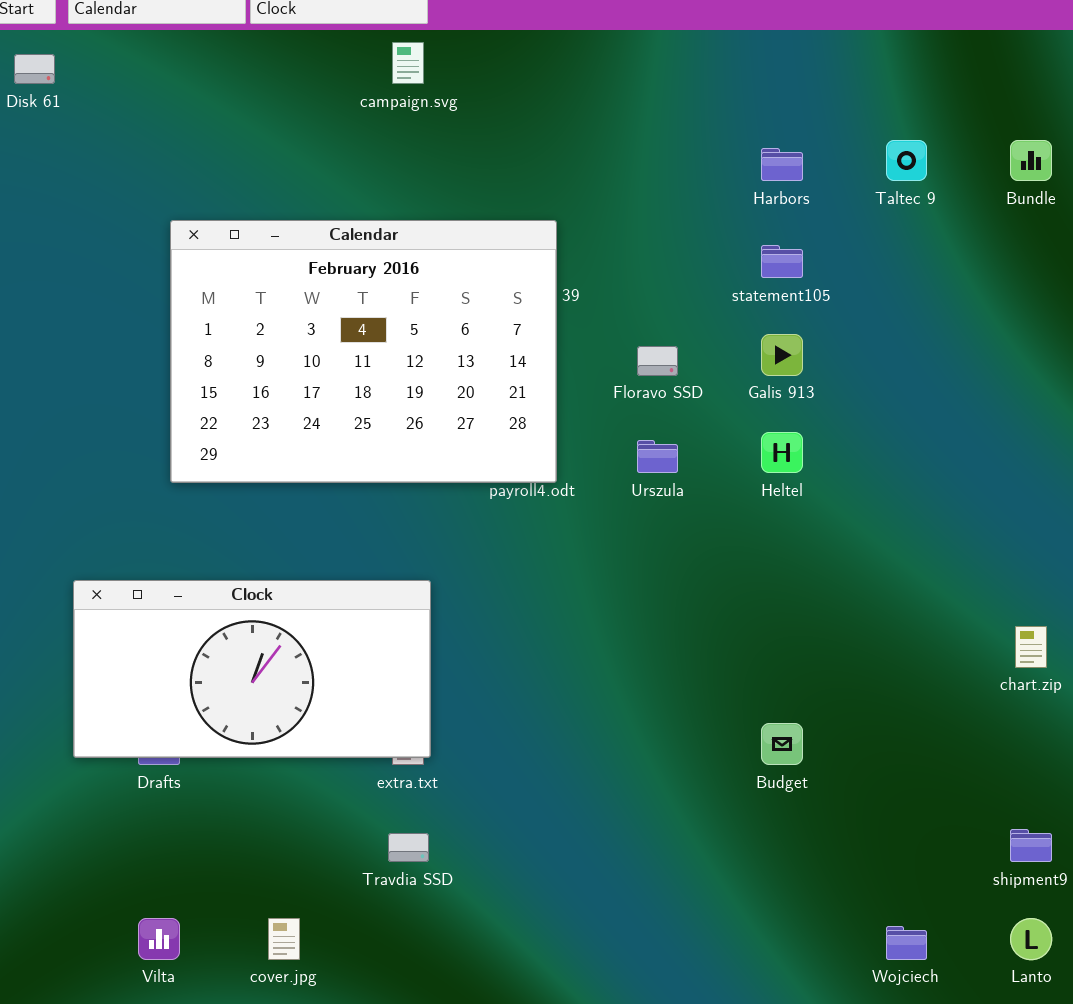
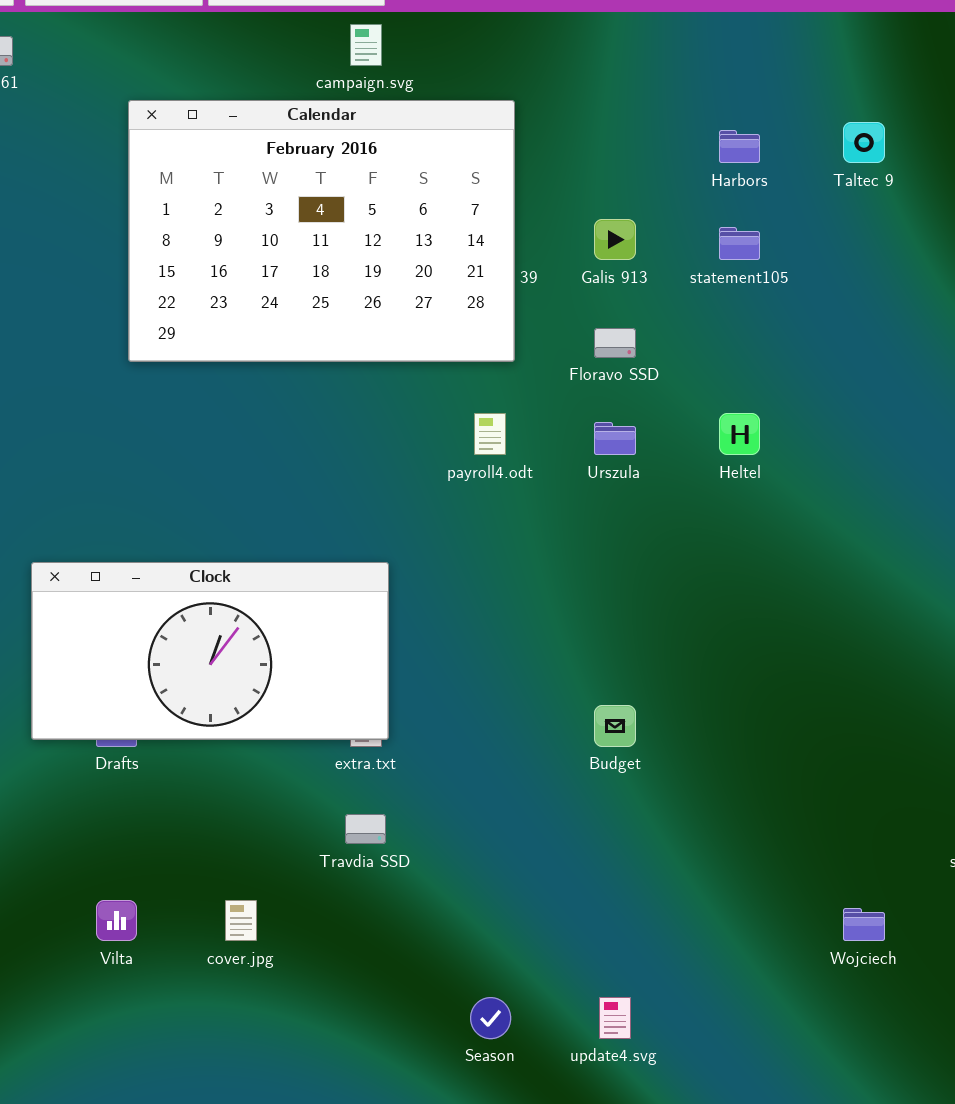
Calendar: [170,220,557,483] -> [128,100,515,362], moved
Galis 913: [761,334,803,376] -> [594,219,636,260], moved
Budget: [761,723,803,765] -> [594,705,636,747], moved

